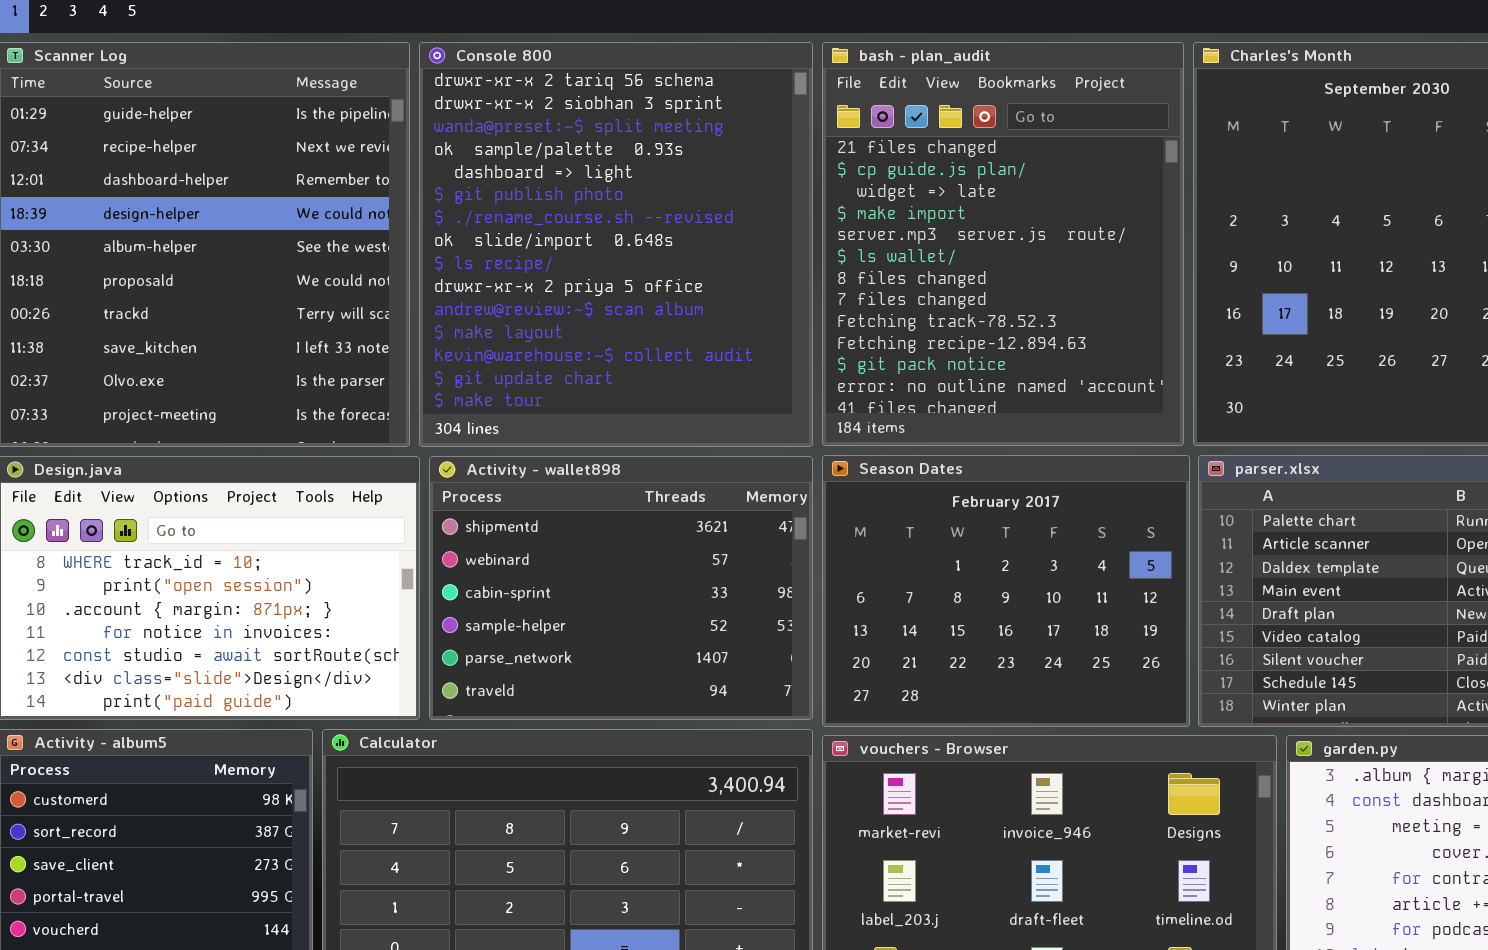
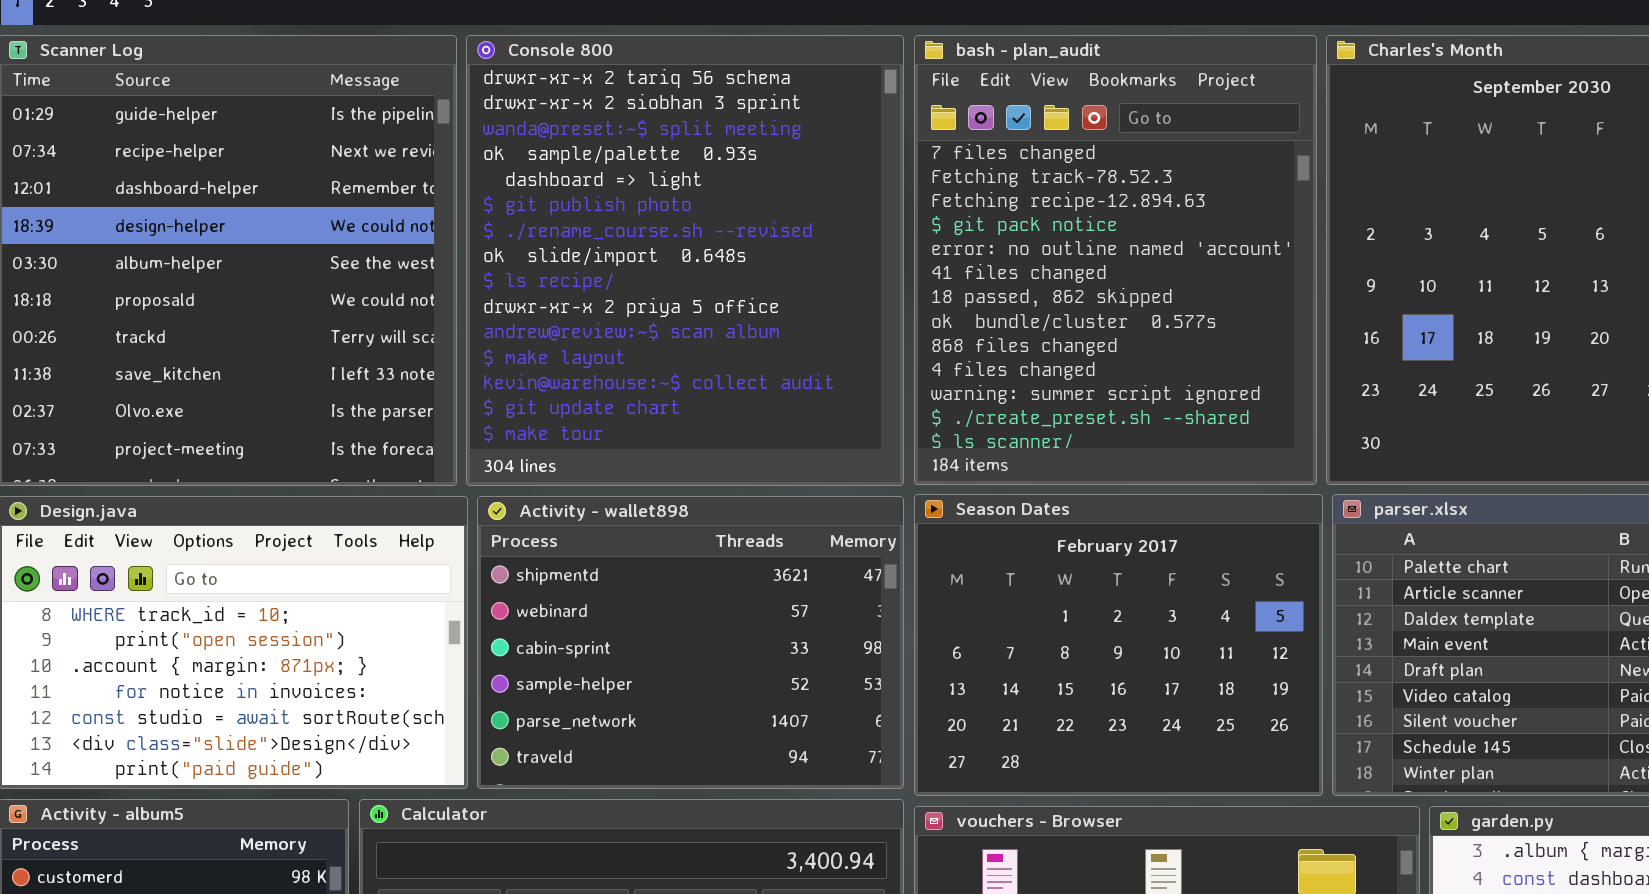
bash - plan_audit: [822,42,1184,446] -> [914,35,1317,485], scrolled down 7 rows

